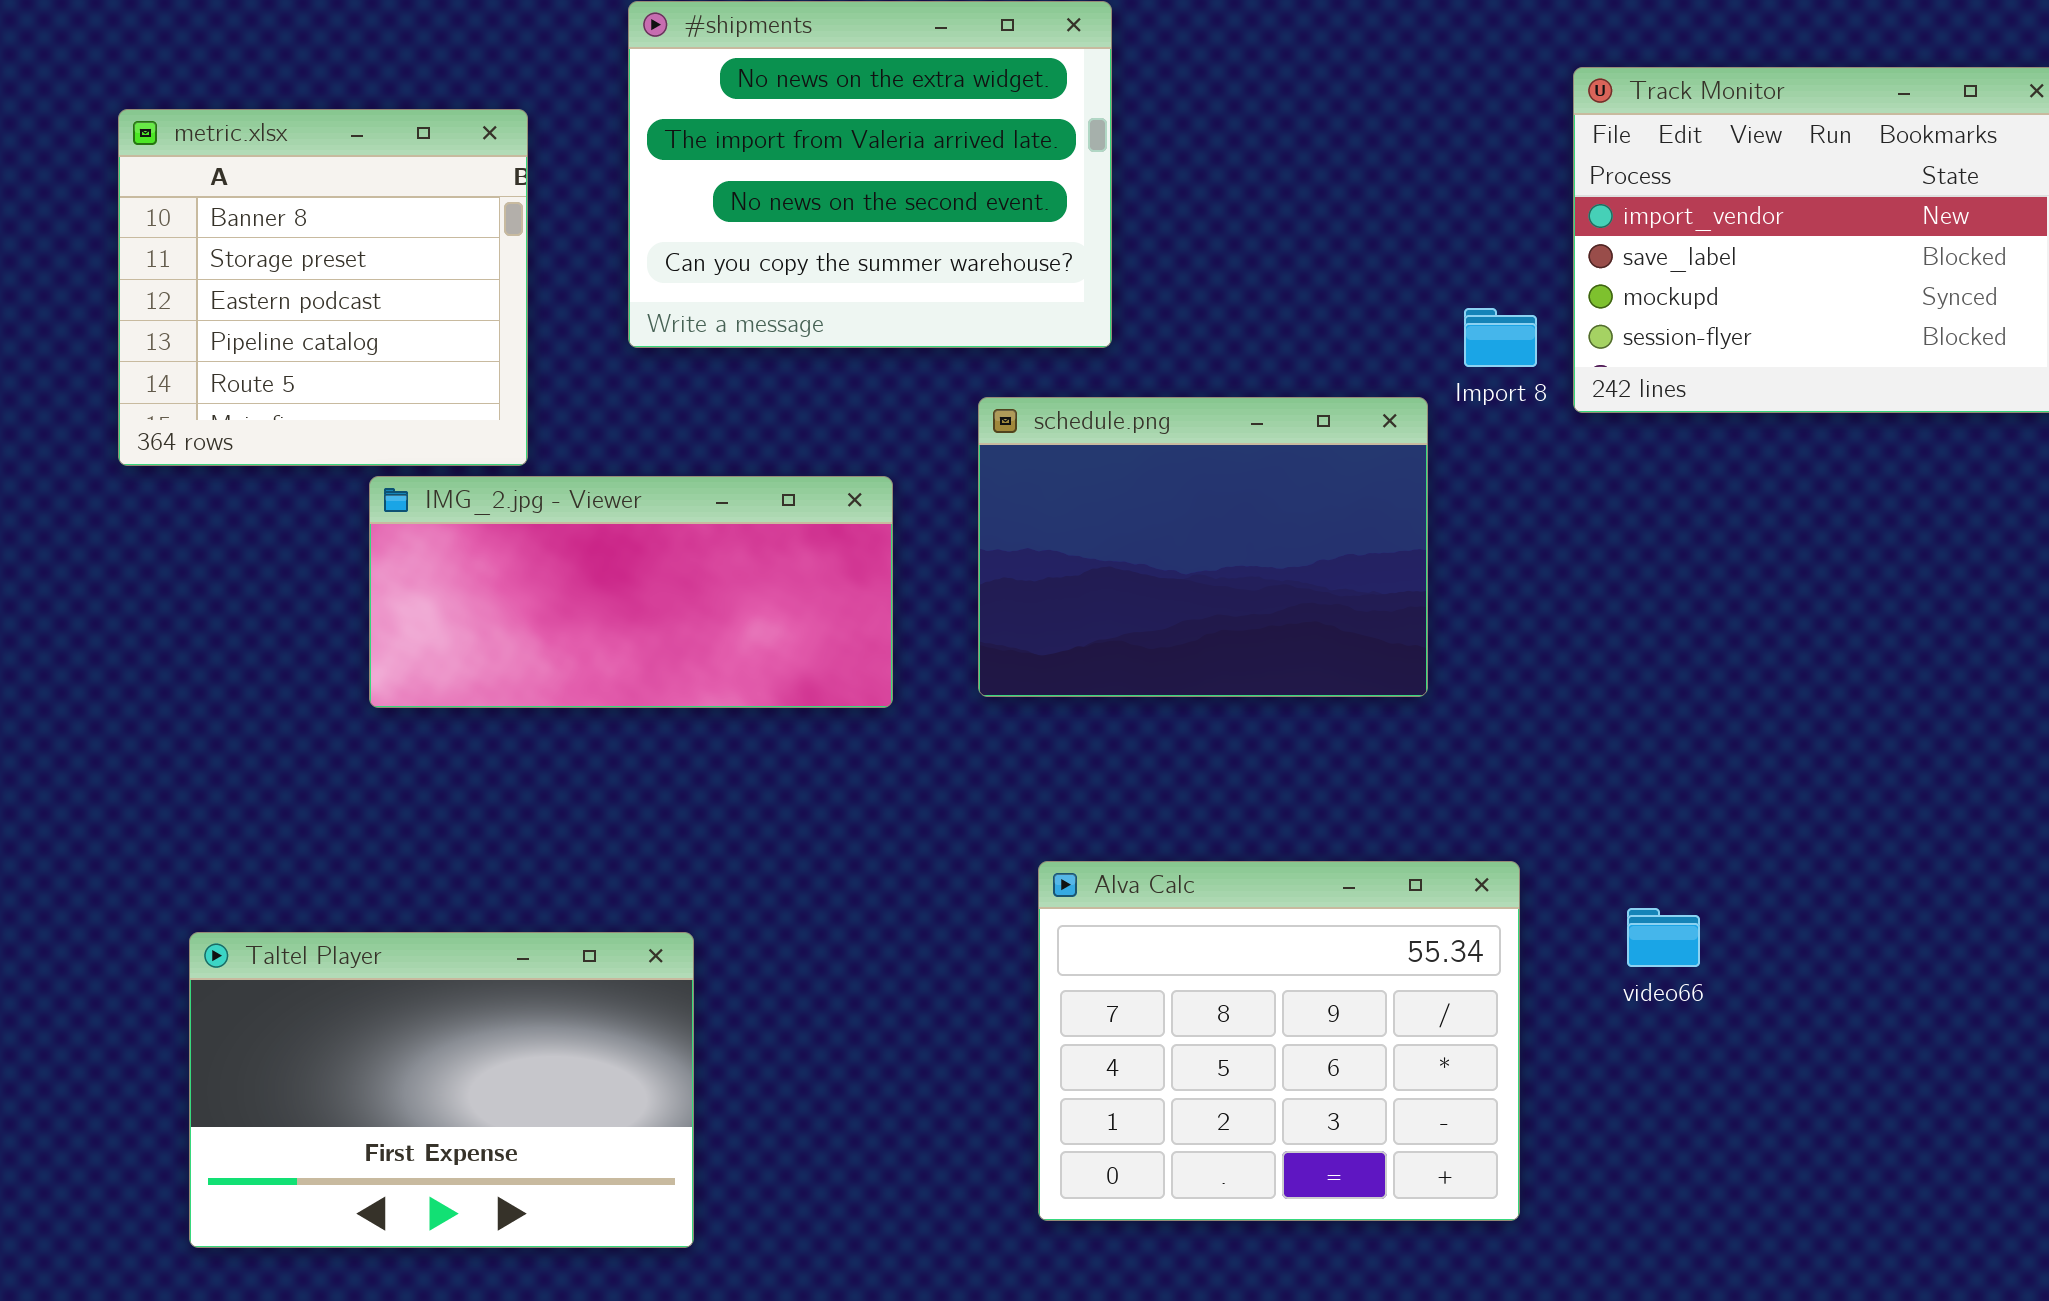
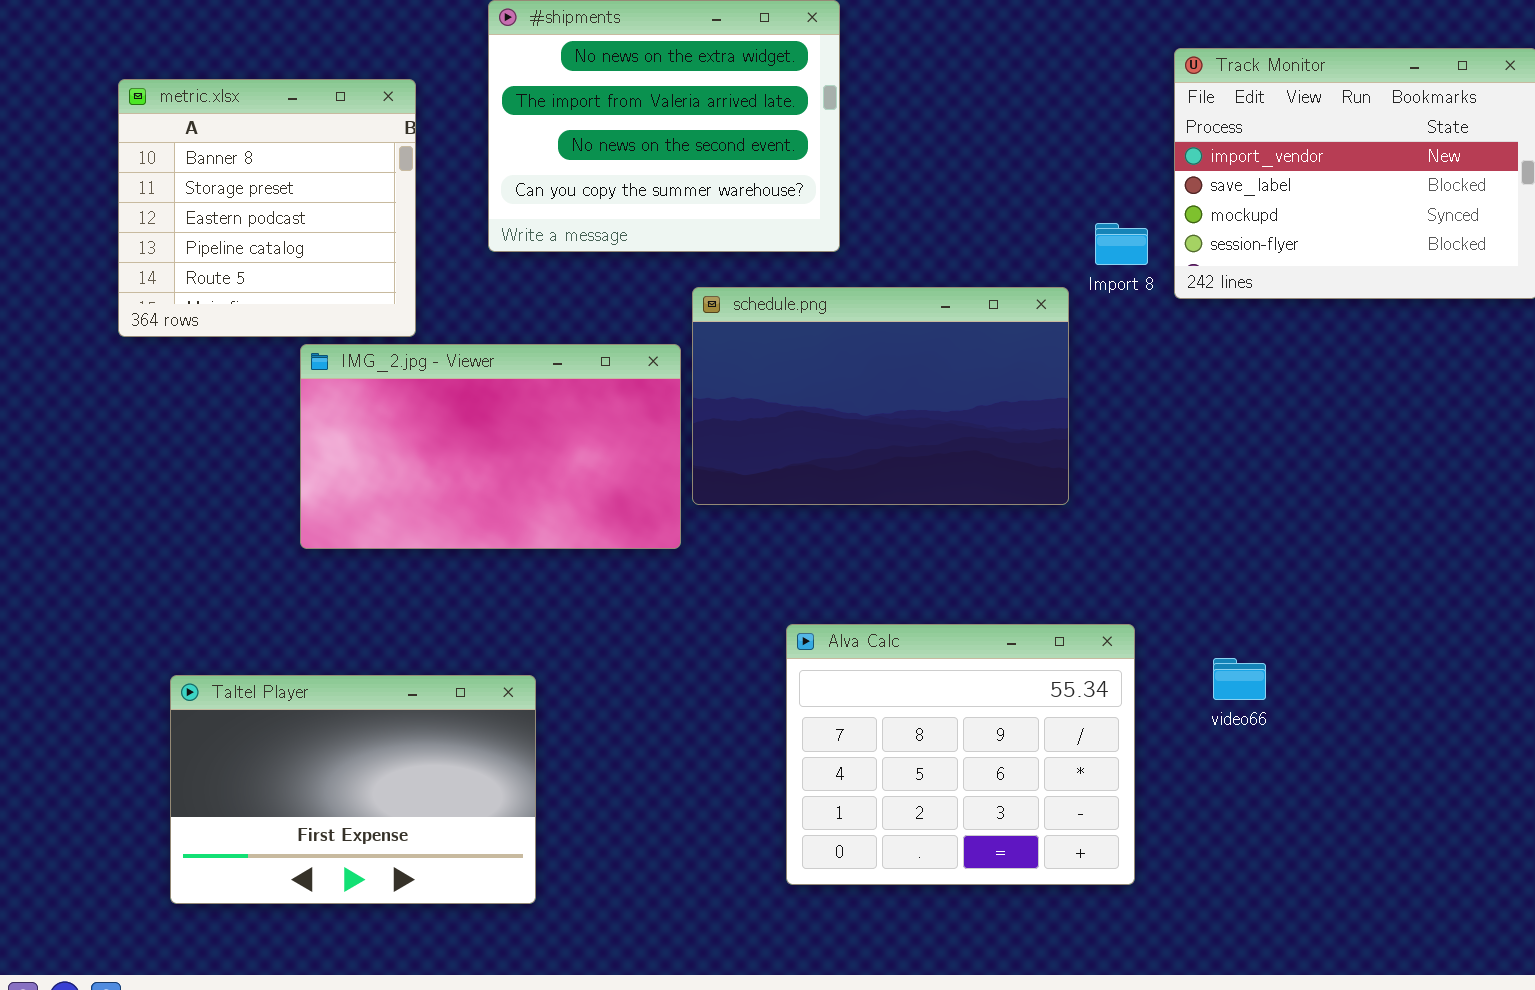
schedule.png: [978,397,1428,697] -> [692,287,1069,505], resized
IMG_2.jpg - Viewer: [369,476,893,708] -> [300,344,681,549], resized

